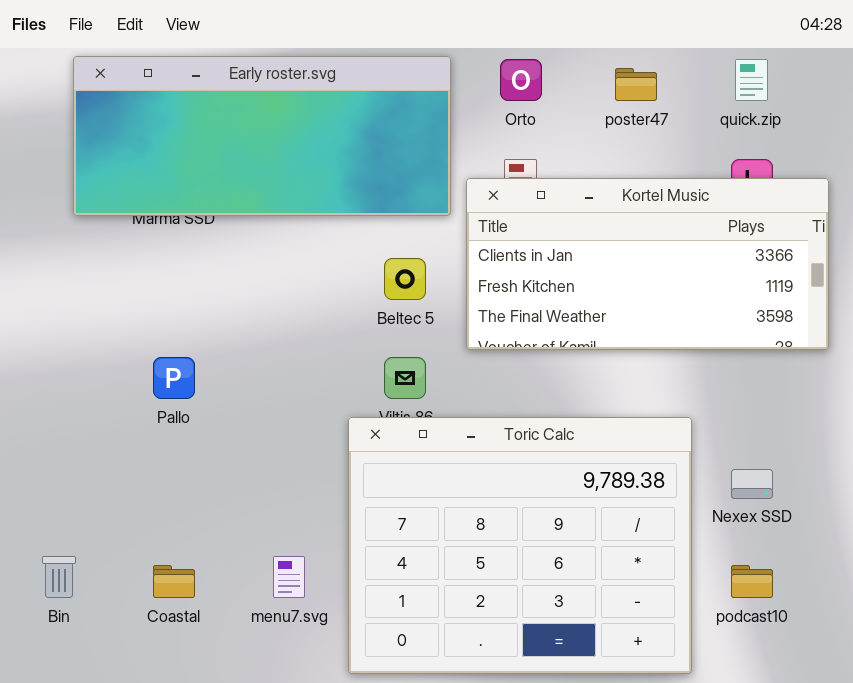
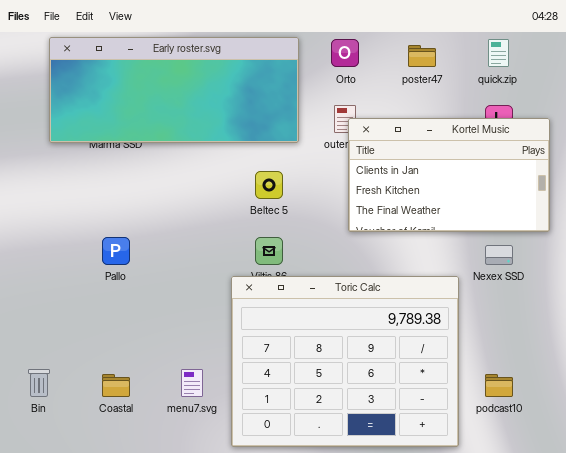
Kortel Music: [466,178,829,350] -> [348,118,550,232], resized
Nexex SSD: [731,469,773,499] -> [485,245,513,265], moved

